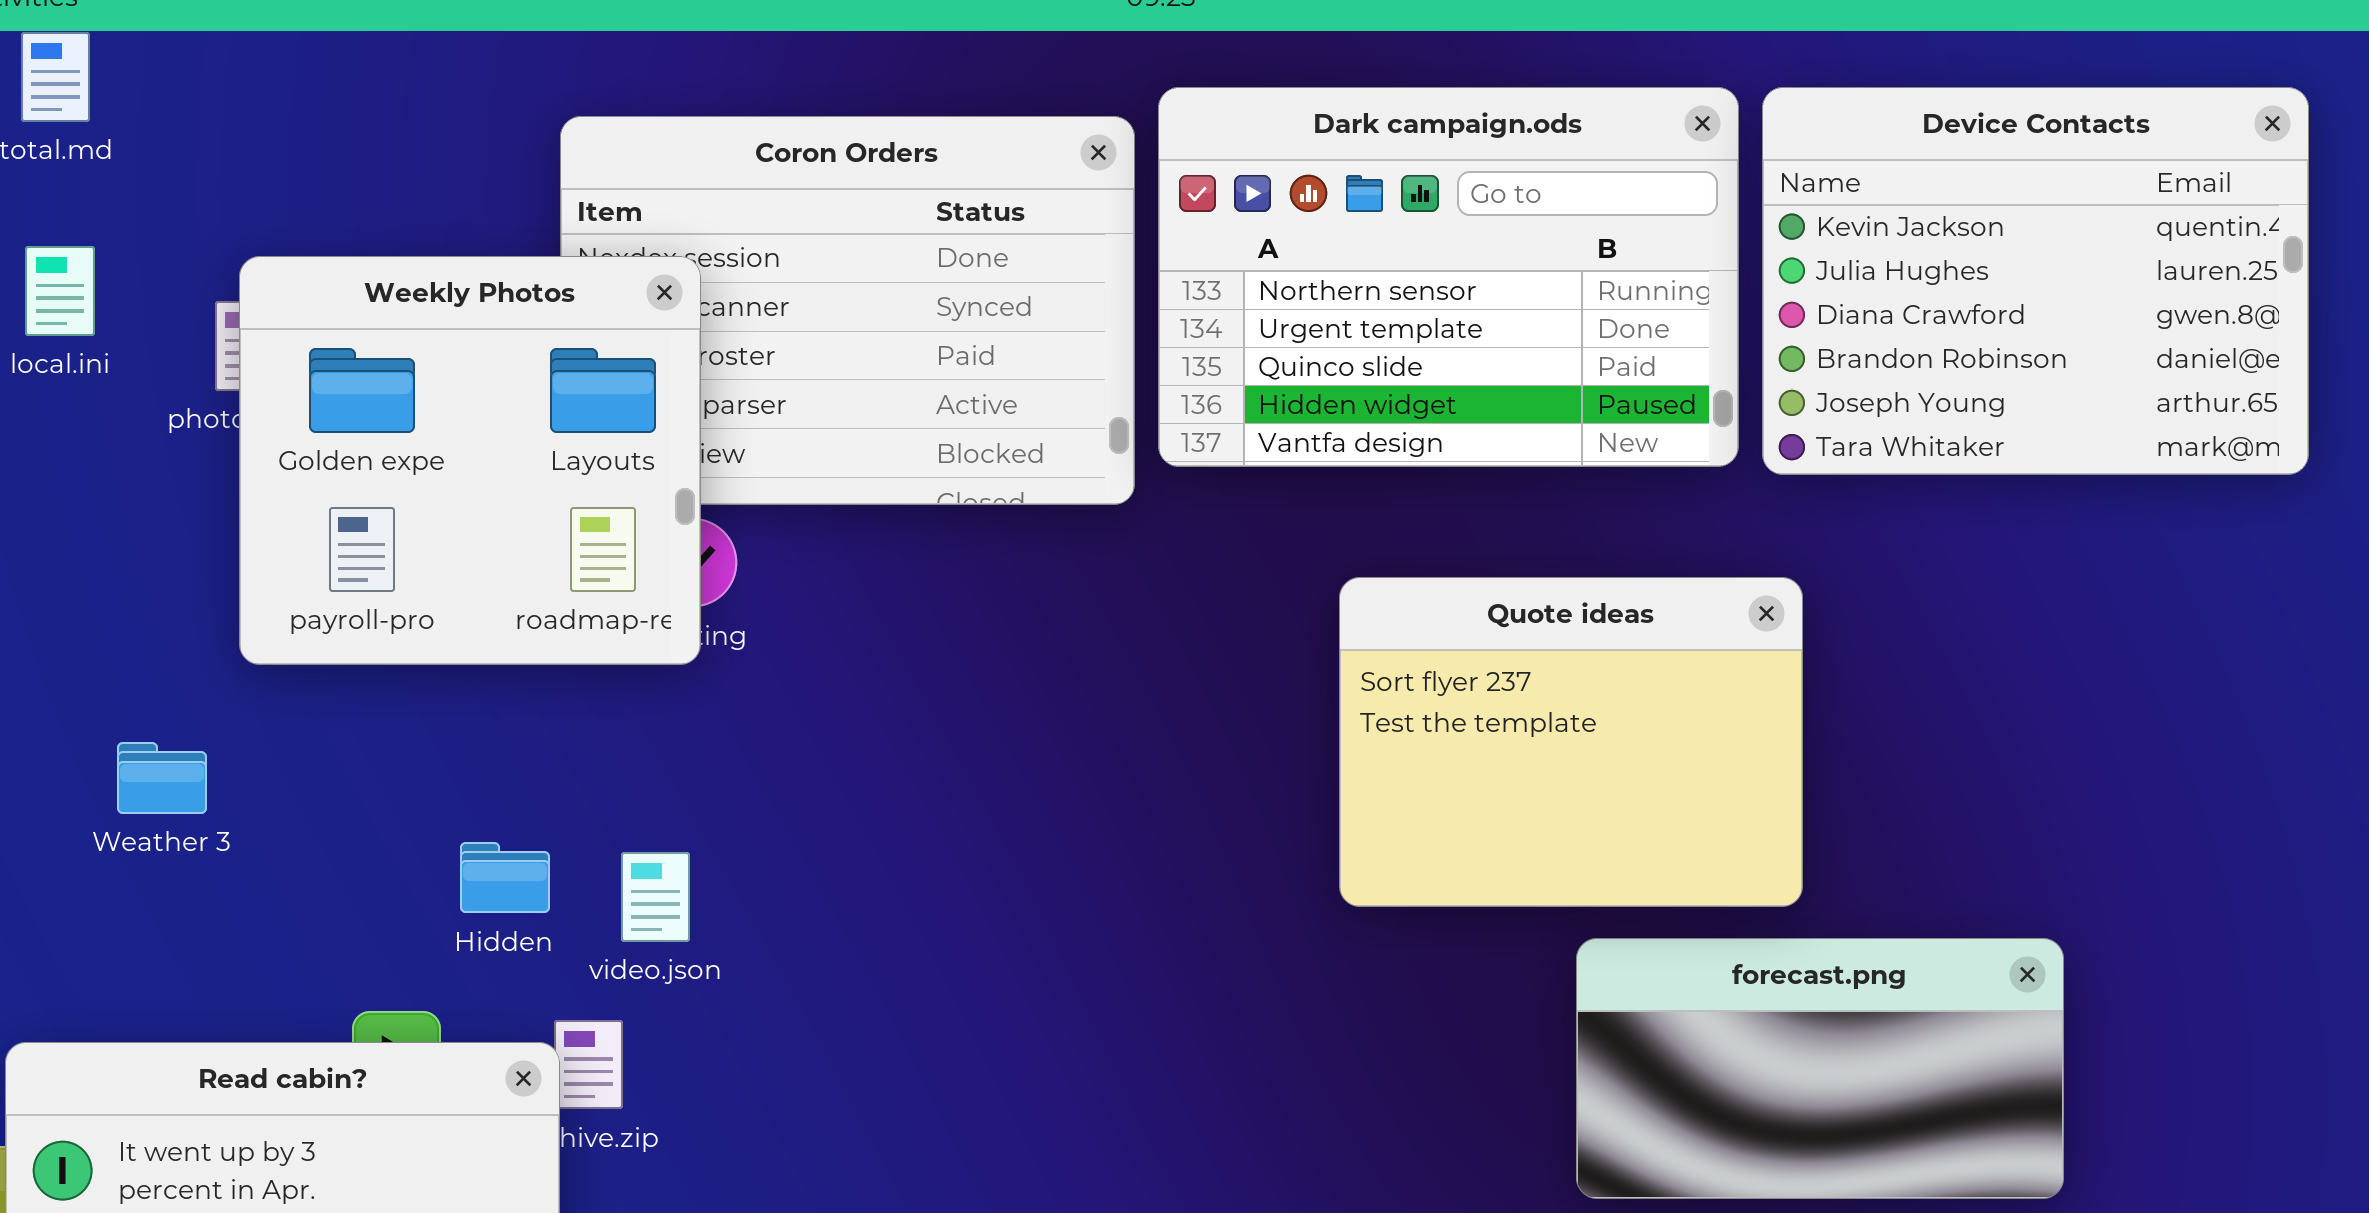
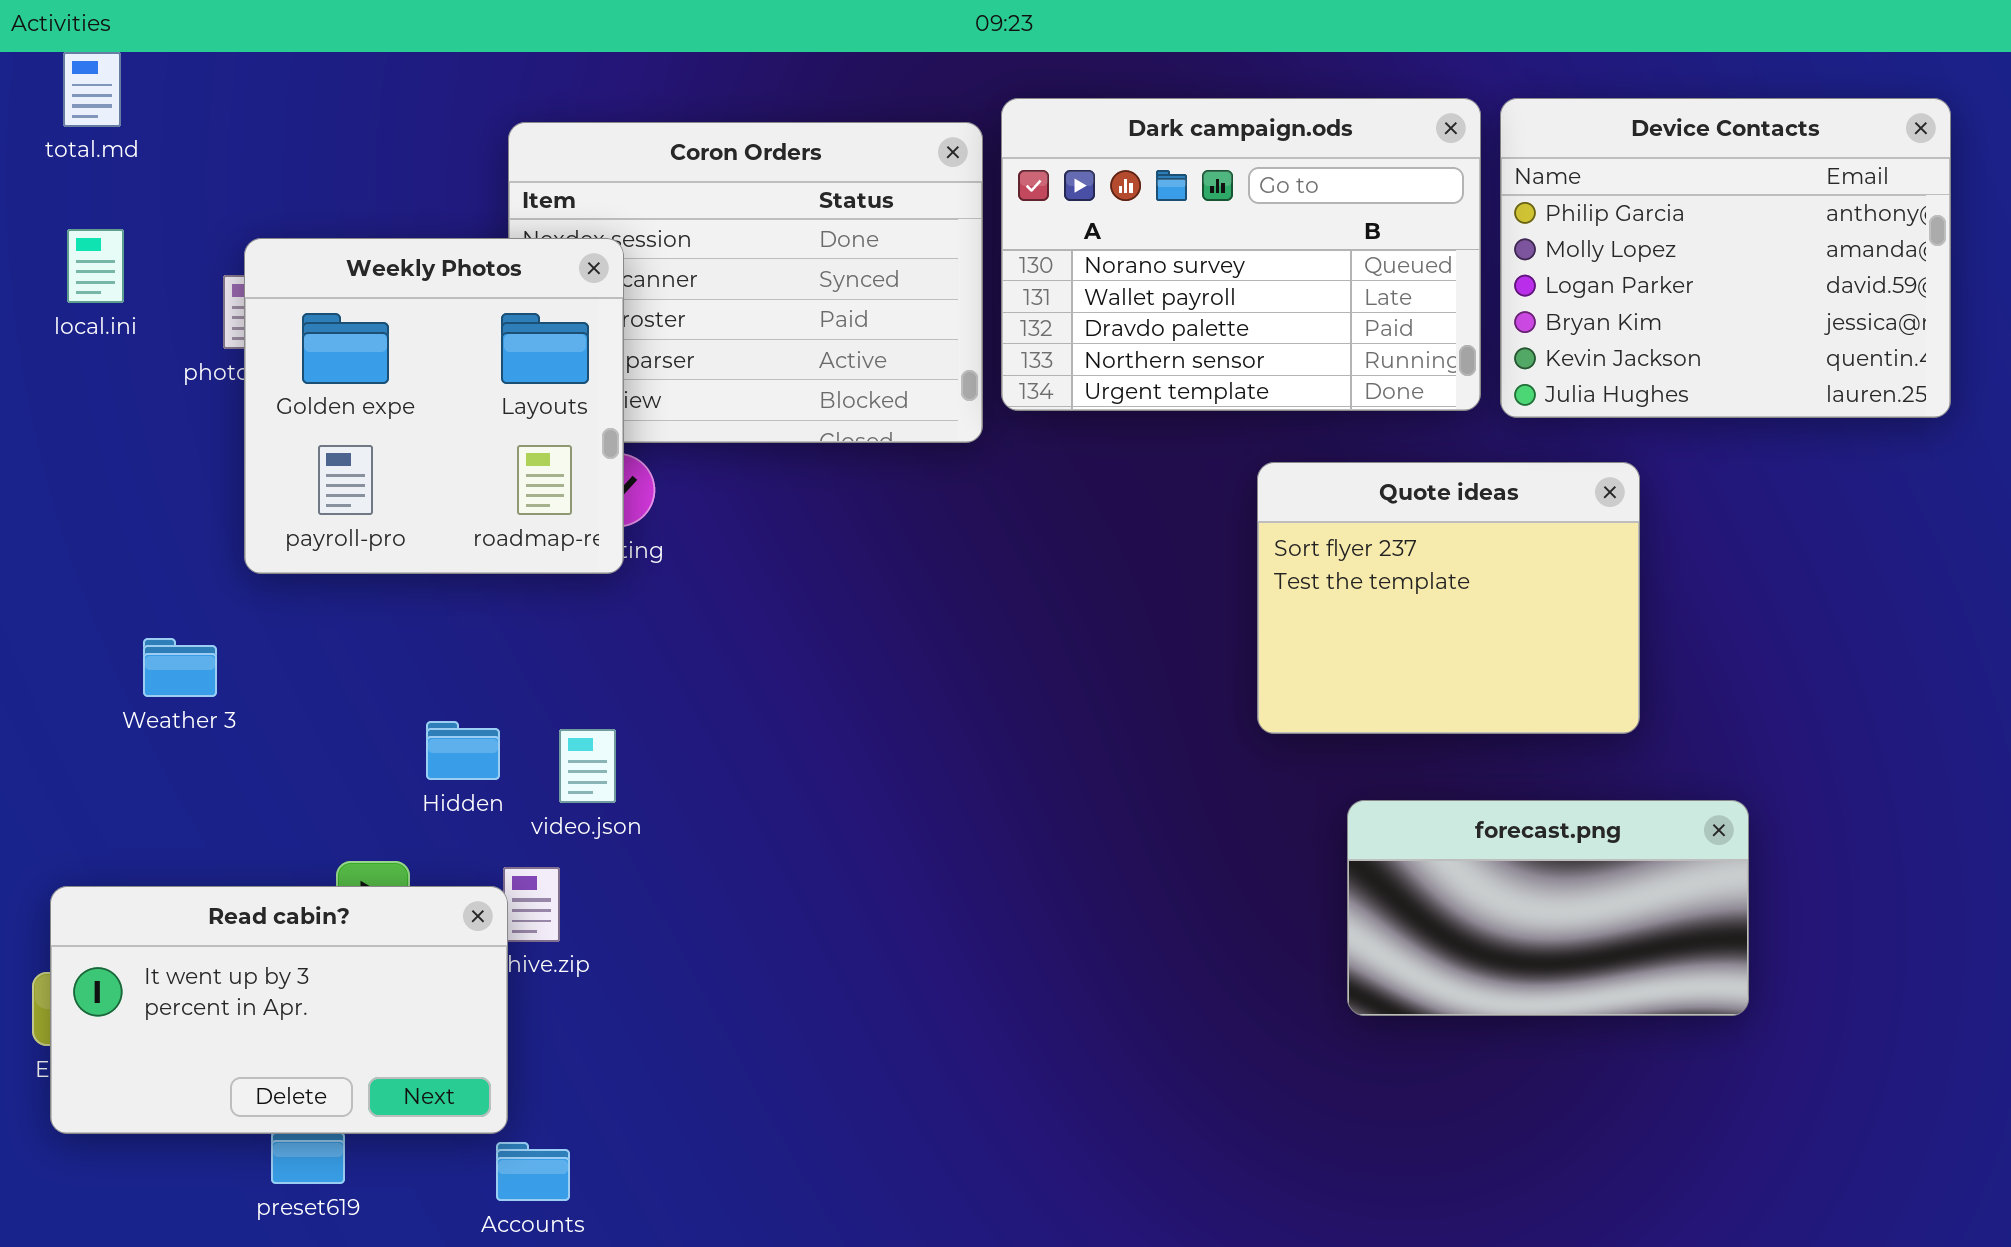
Dark campaign.ods: [1158,87,1739,467] -> [1001,98,1481,411], scrolled up 3 rows
Device Contacts: [1762,87,2309,475] -> [1500,98,1951,418], scrolled up 4 rows
Quote ideas: [1339,577,1803,907] -> [1257,462,1640,734], moved

